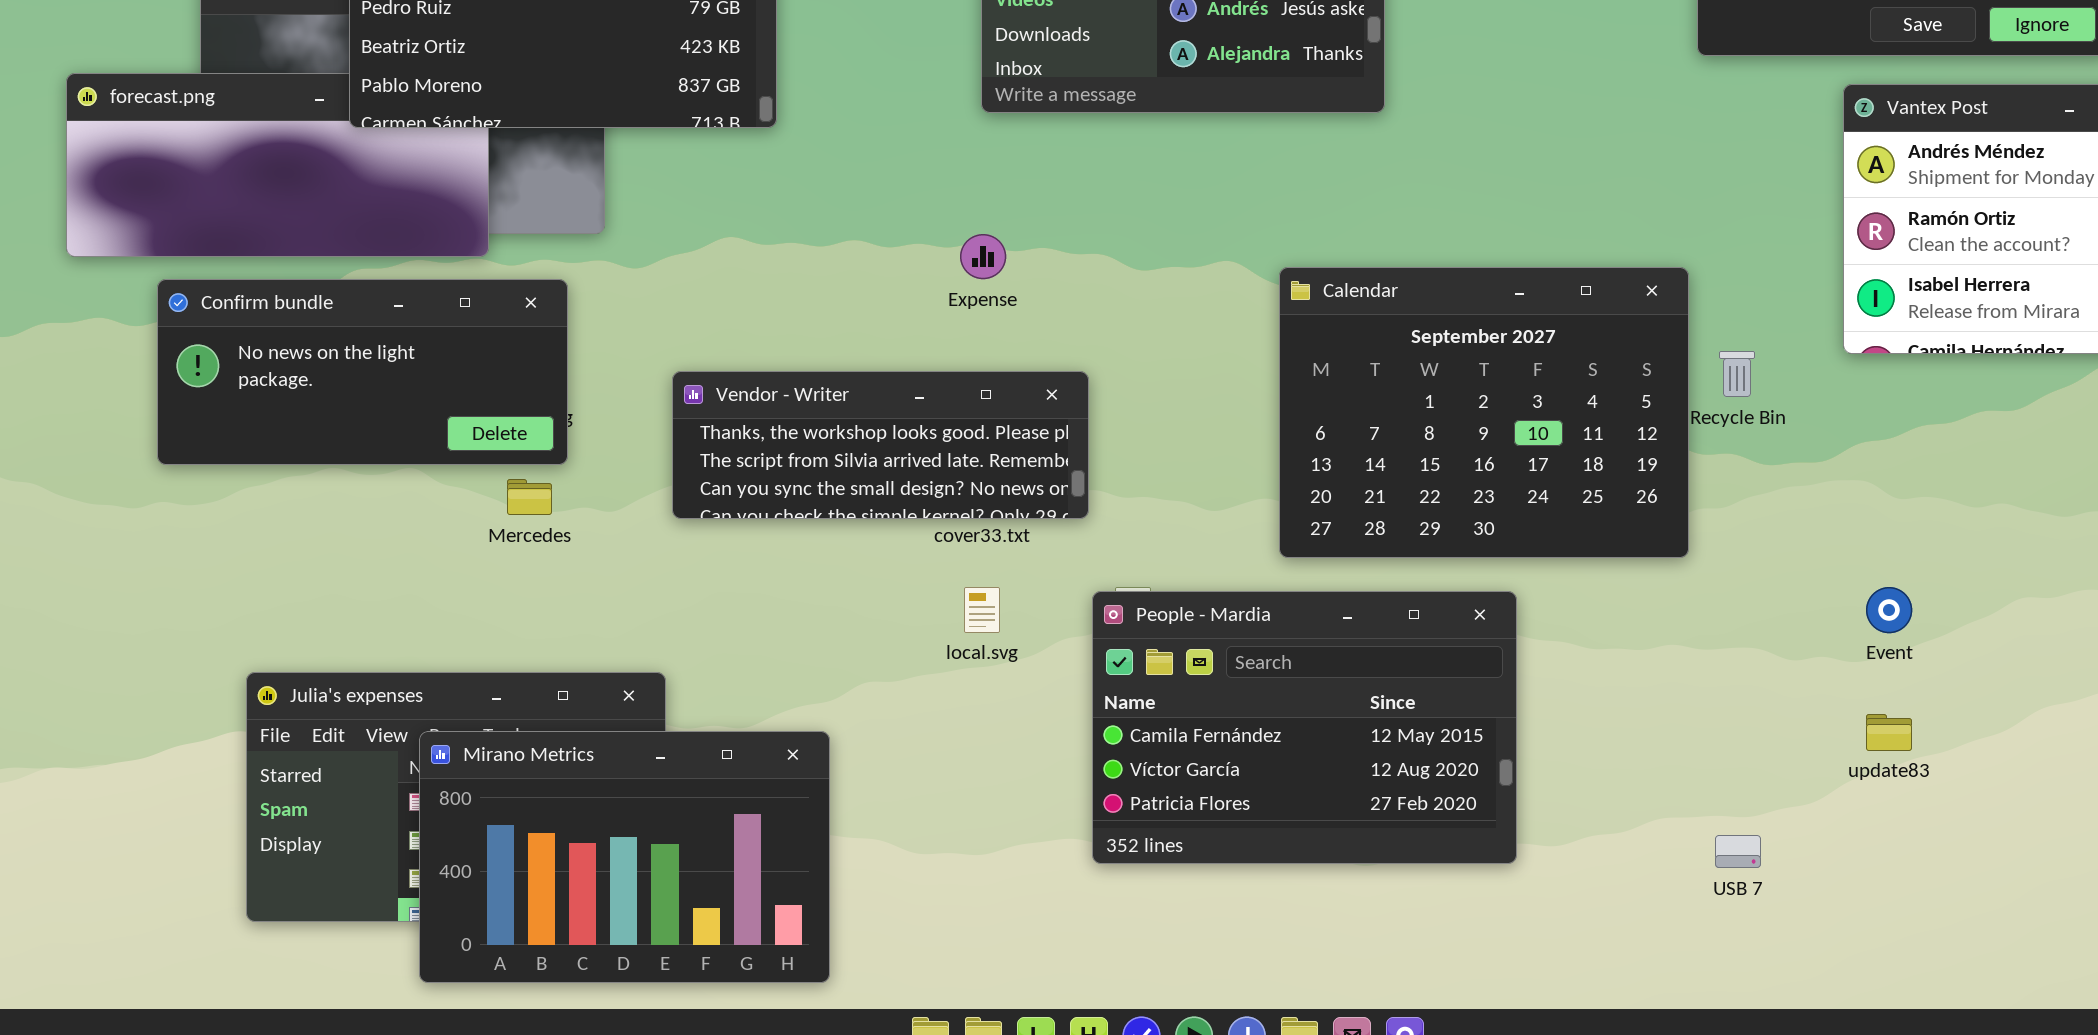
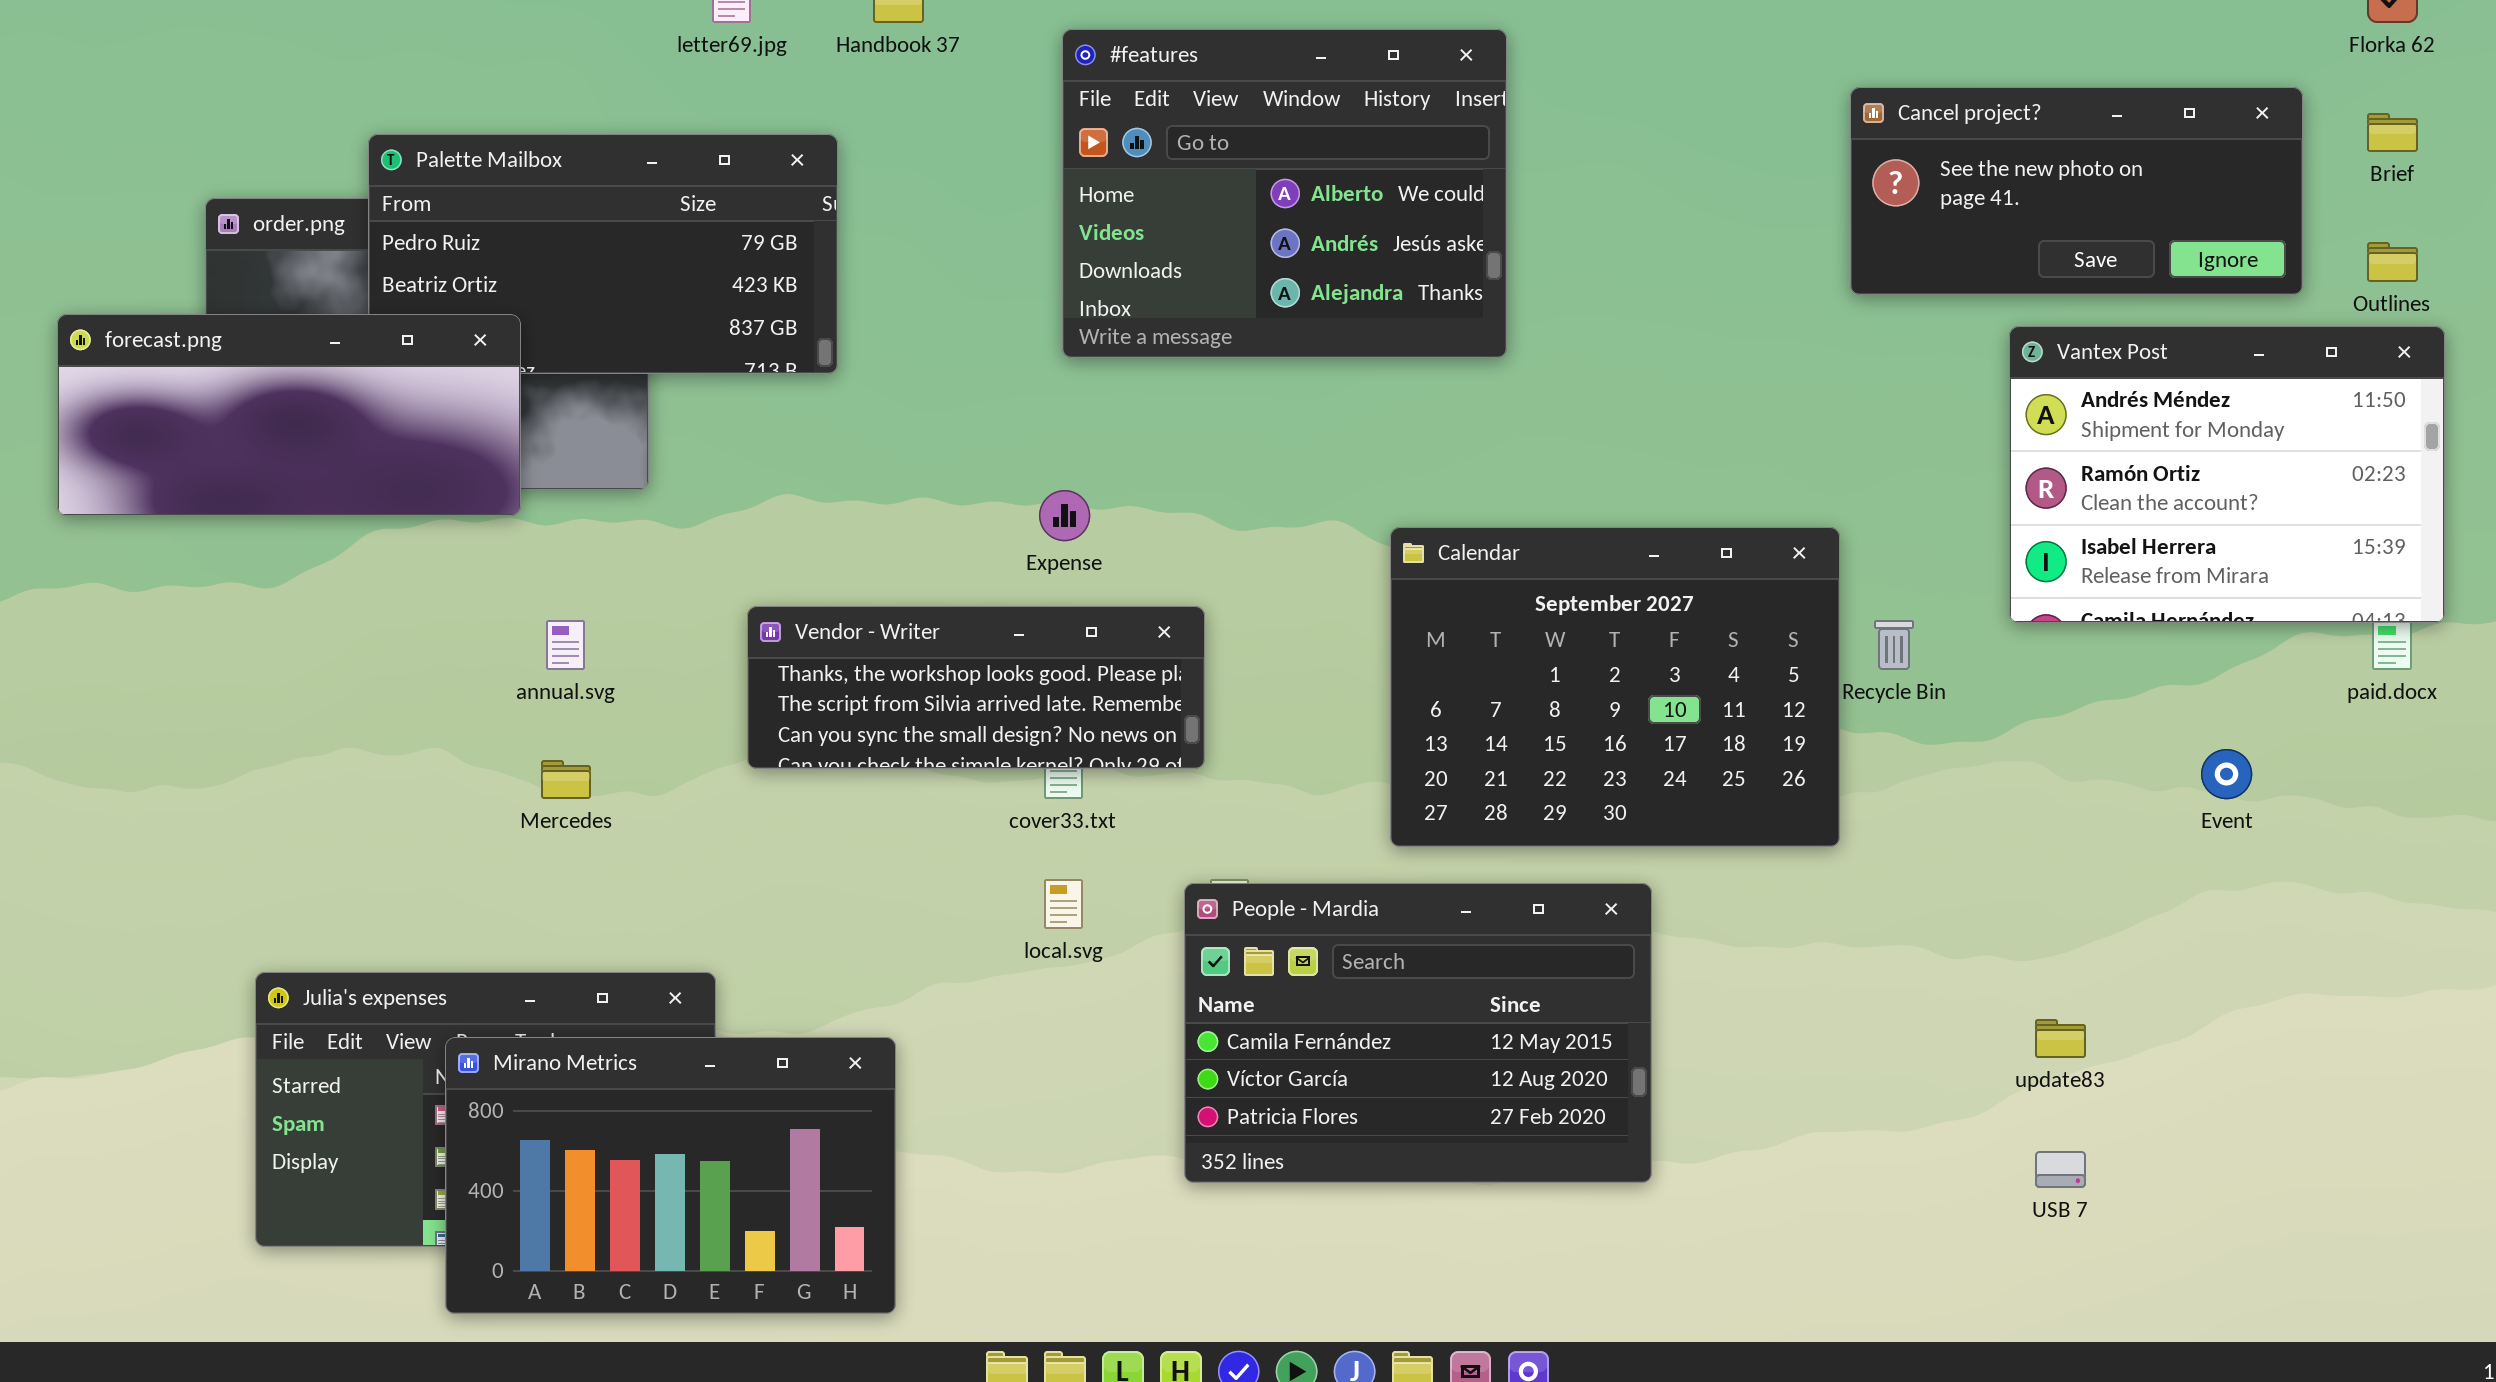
forecast.png: [66,73,489,257] -> [57,314,521,516], raised
Confirm bundle: [157,279,568,465] -> none, closed
Vendor - Writer: [672,371,1089,519] -> [747,606,1205,769], moved
Event: [1866,587,1912,633] -> [2201,749,2252,799], moved
USB 7: [1715,835,1761,868] -> [2035,1151,2086,1188], moved

